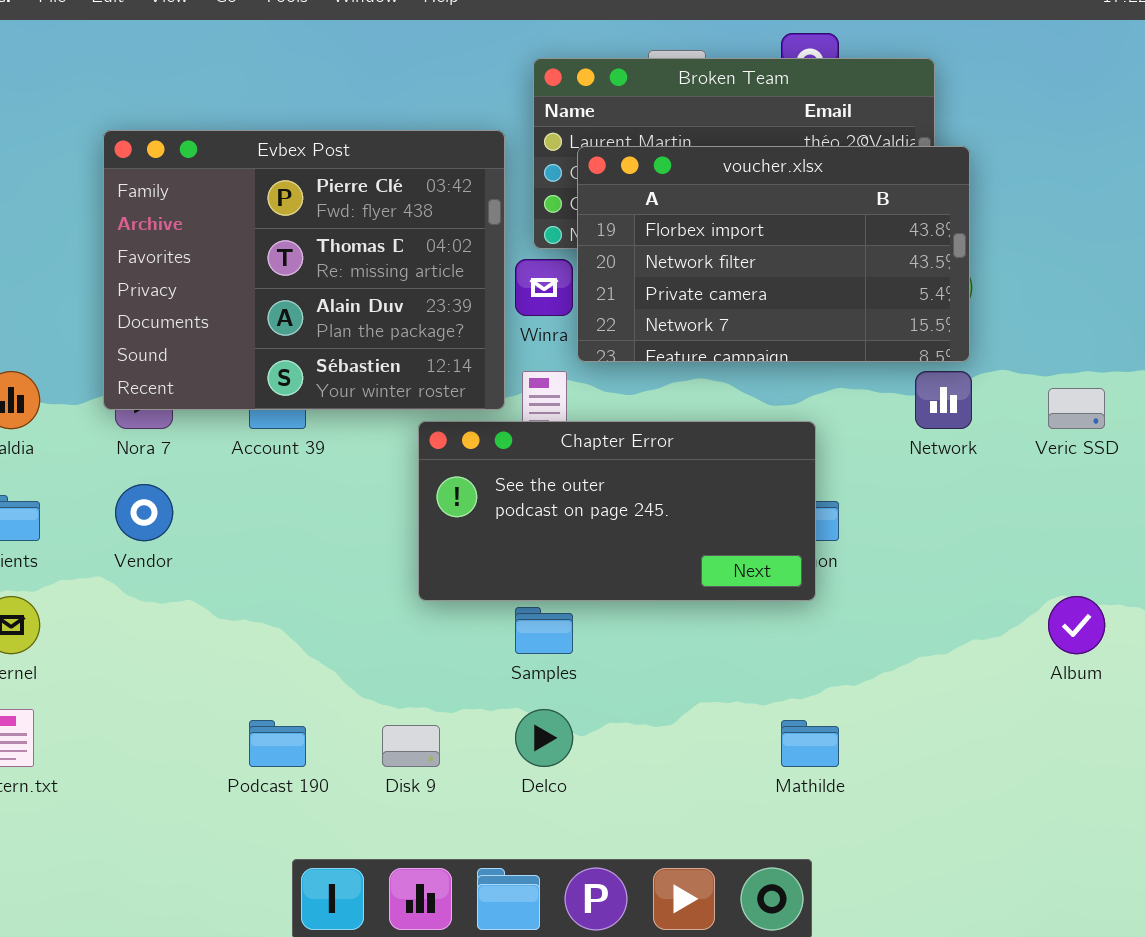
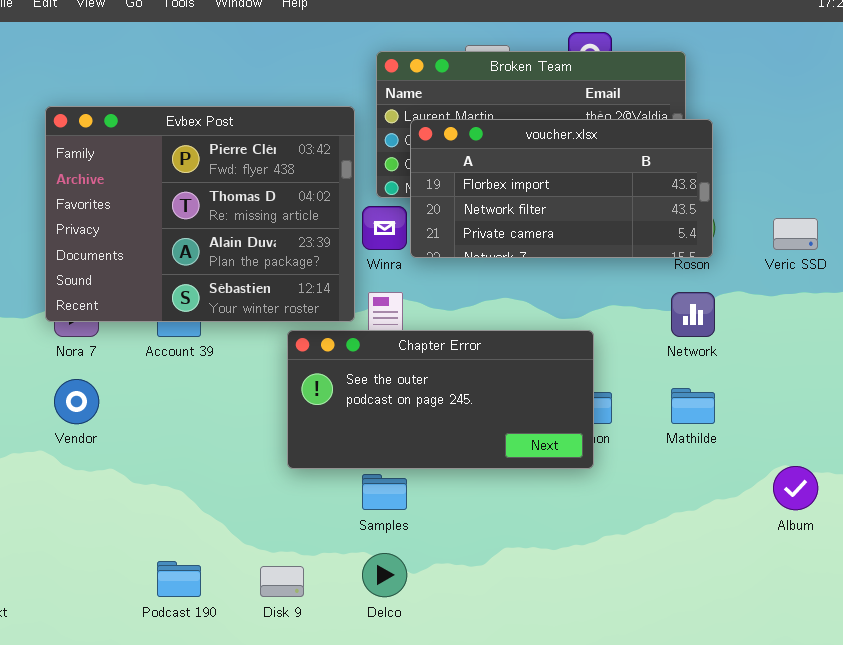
voucher.xlsx: [577,146,970,362] -> [410,119,713,258], resized
Veric SSD: [1048,388,1105,429] -> [773,218,818,250], moved
Mathilde: [781,720,839,767] -> [671,388,715,424], moved

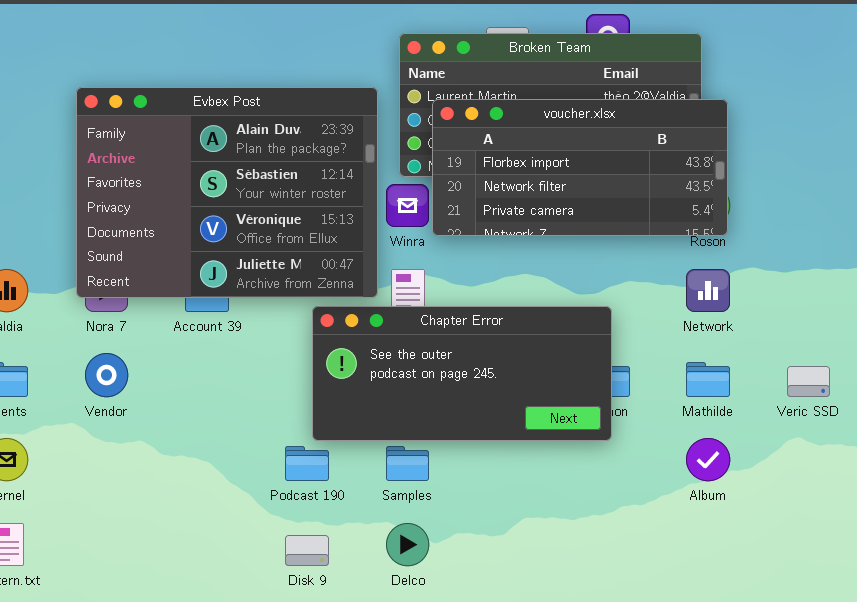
Evbex Post: [45,106,355,322] -> [76,87,378,298], scrolled down 2 rows
Veric SSD: [773,218,818,250] -> [787,366,830,397], moved
Album: [773,466,818,510] -> [686,438,730,481], moved
Podcast 190: [157,561,201,597] -> [285,446,329,481], moved

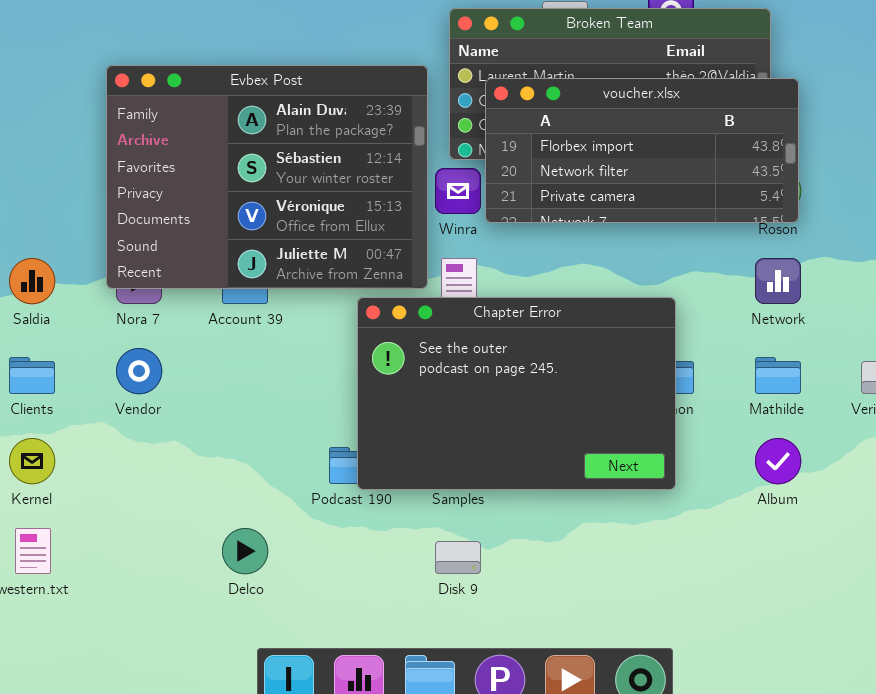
Chapter Error: [312,306,612,441] -> [357,297,676,490], resized
Delco: [386,523,429,566] -> [222,528,268,574], moved
Disk 9: [285,535,329,566] -> [435,541,481,574], moved

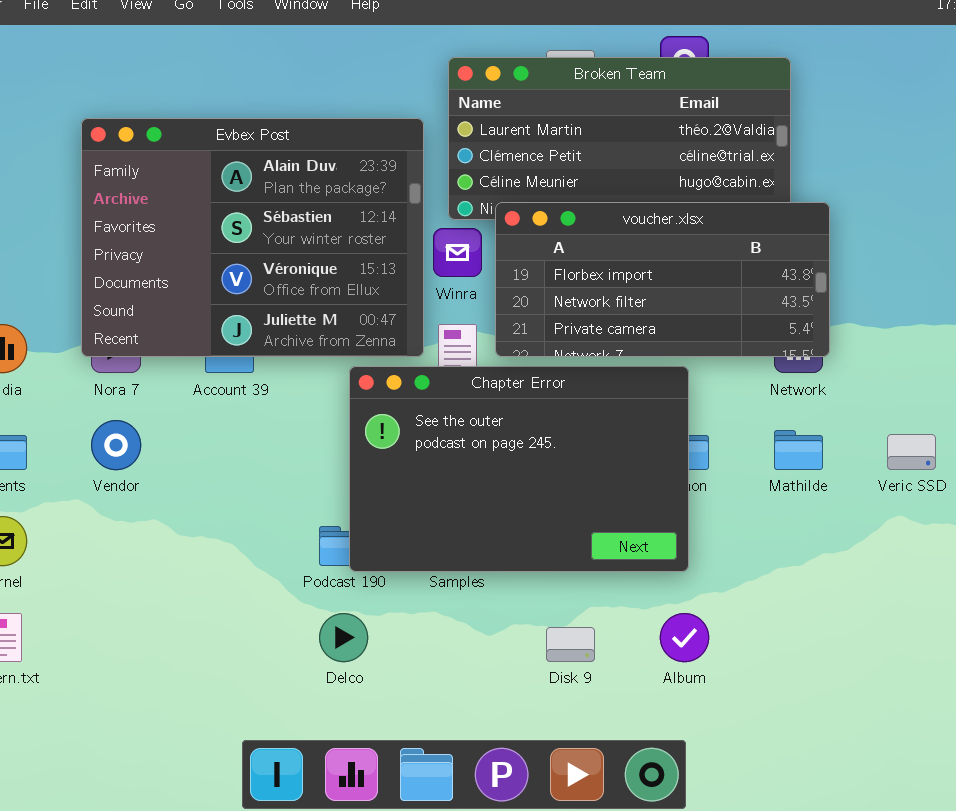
voucher.xlsx: [485,78,799,223] -> [495,202,830,357], moved
Album: [755,438,801,484] -> [660,613,709,662], moved
Delco: [222,528,268,574] -> [319,613,368,662], moved
Disk 9: [435,541,481,574] -> [546,627,595,662], moved

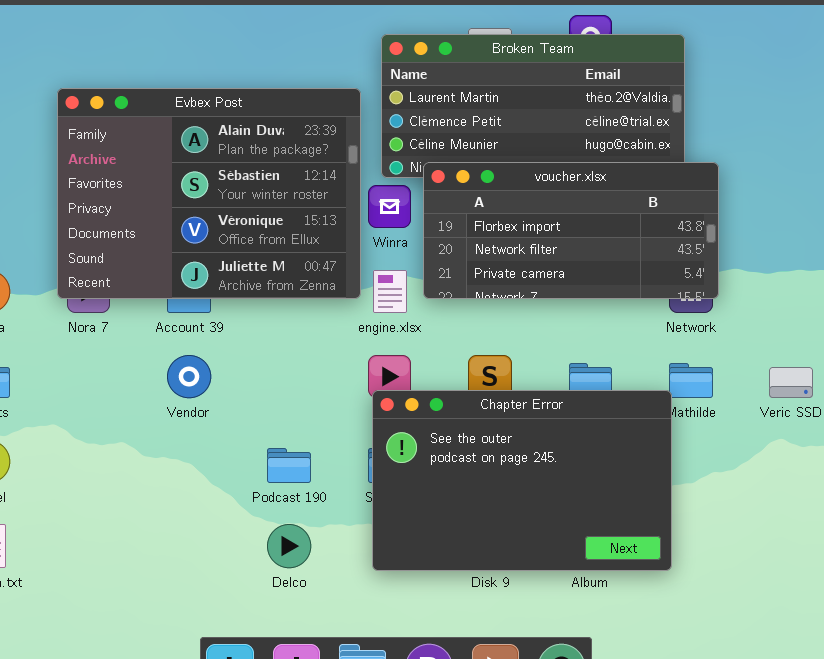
Chapter Error: [349,366,689,572] -> [372,390,672,571], moved
Vendor: [91,420,141,470] -> [167,355,211,398], moved

